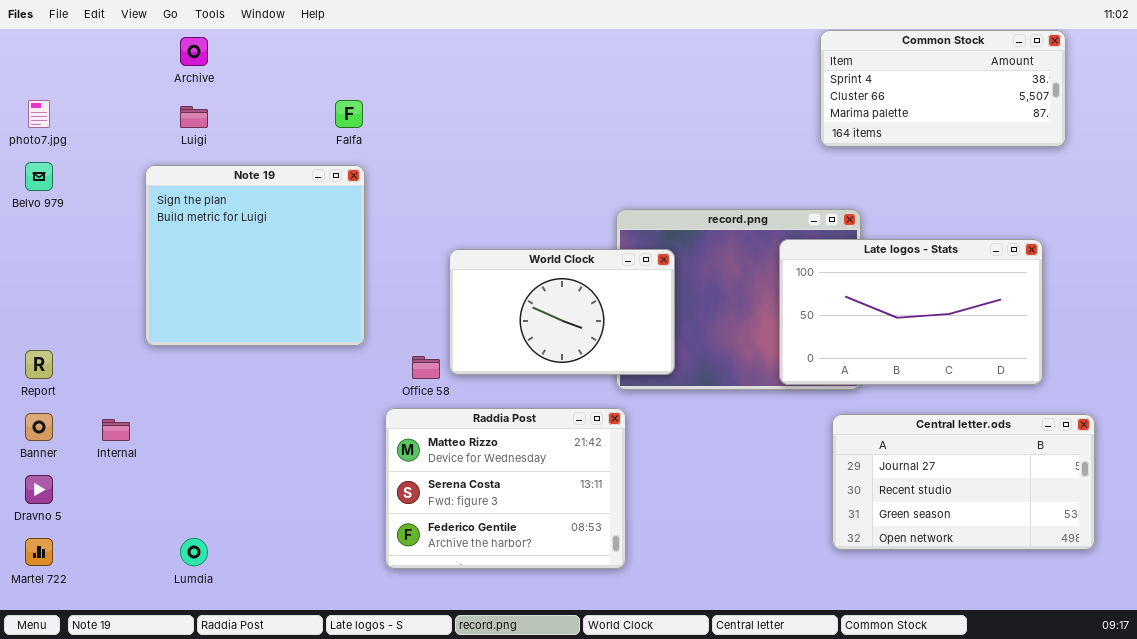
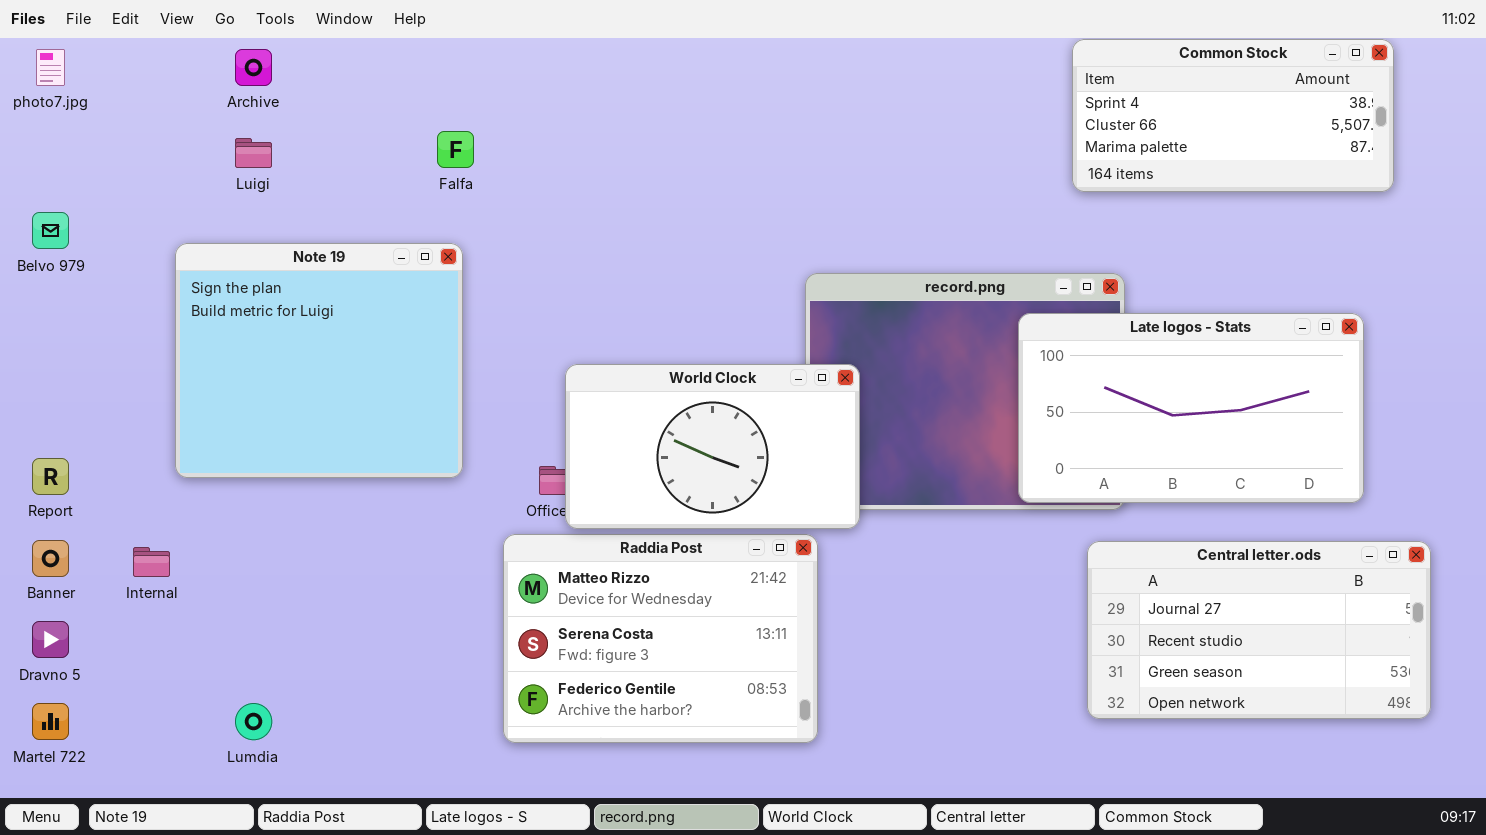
photo7.jpg: [28,100,50,128] -> [36,49,65,86], moved
Note 19: [145,165,365,346] -> [175,243,463,478], moved
World Clock: [449,249,675,375] -> [565,364,860,529], moved

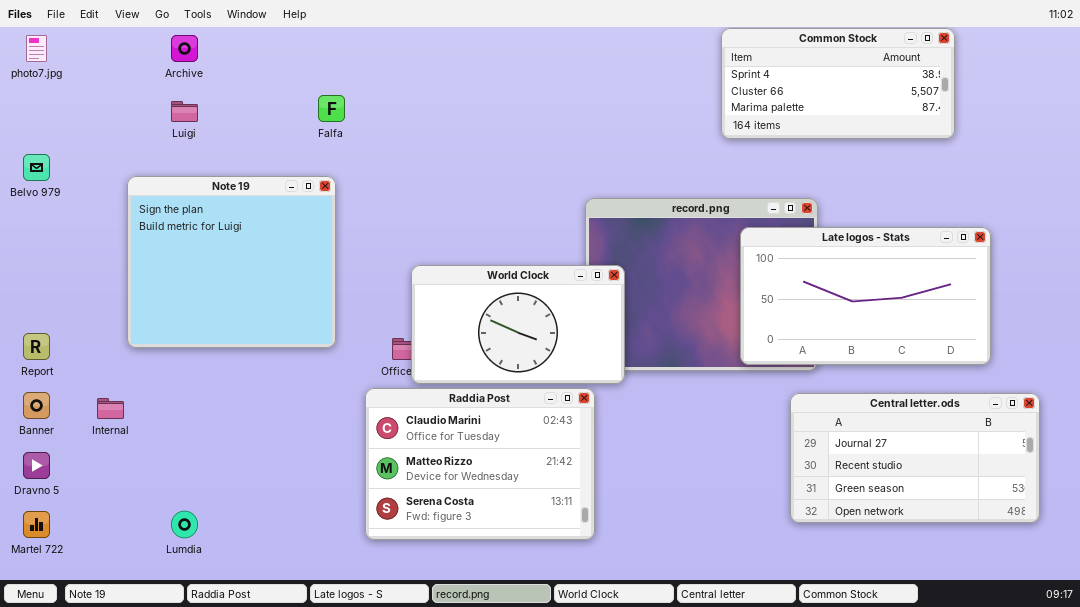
Common Stock: [1072,39,1394,192] -> [721,28,955,139], moved
Raddia Post: [503,534,818,743] -> [365,388,595,540], scrolled up 1 row

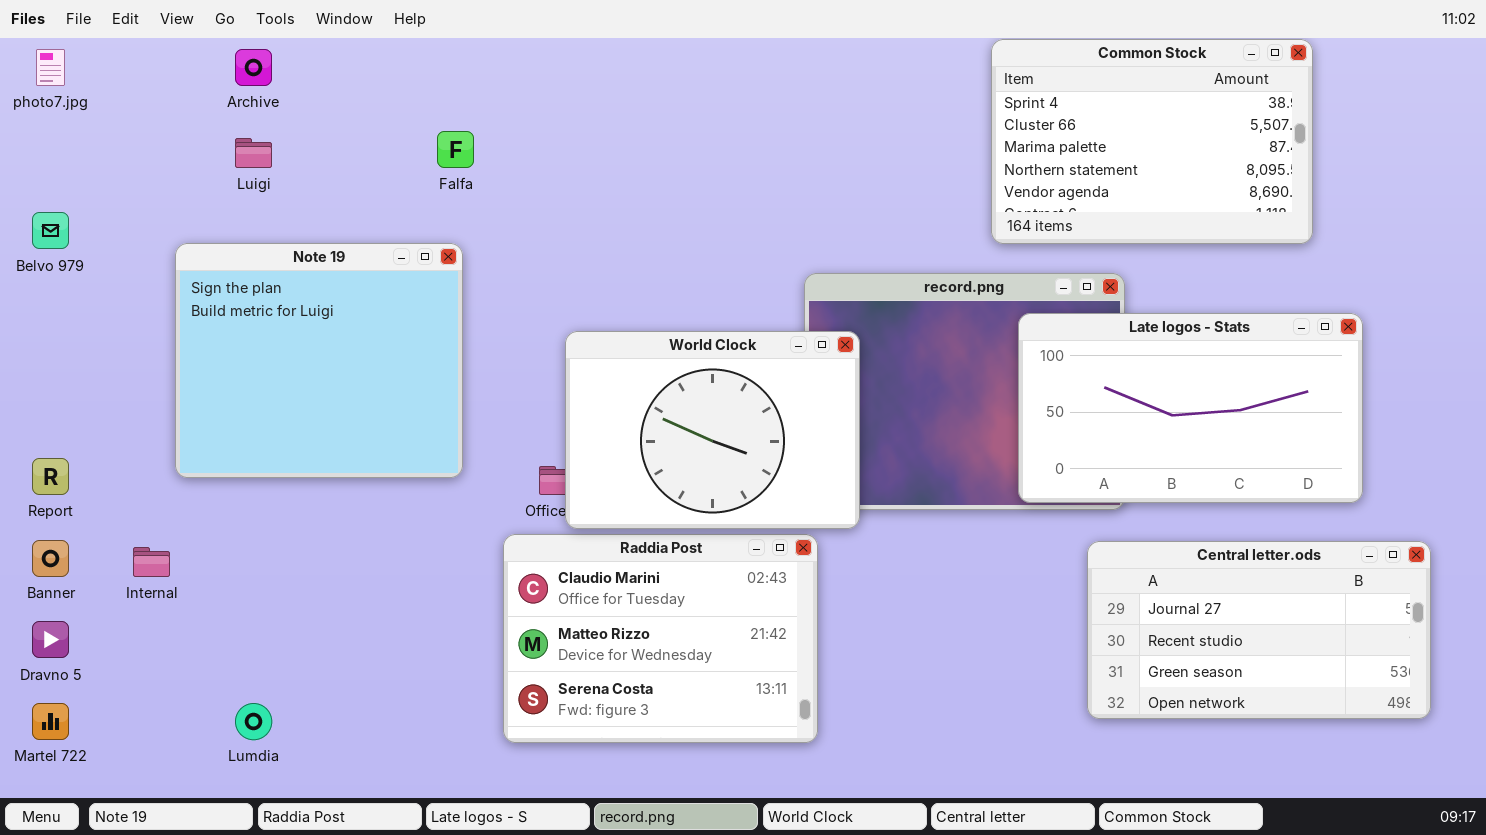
Common Stock: [721,28,955,139] -> [991,39,1313,244], resized
World Clock: [411,265,625,384] -> [565,331,860,529], resized

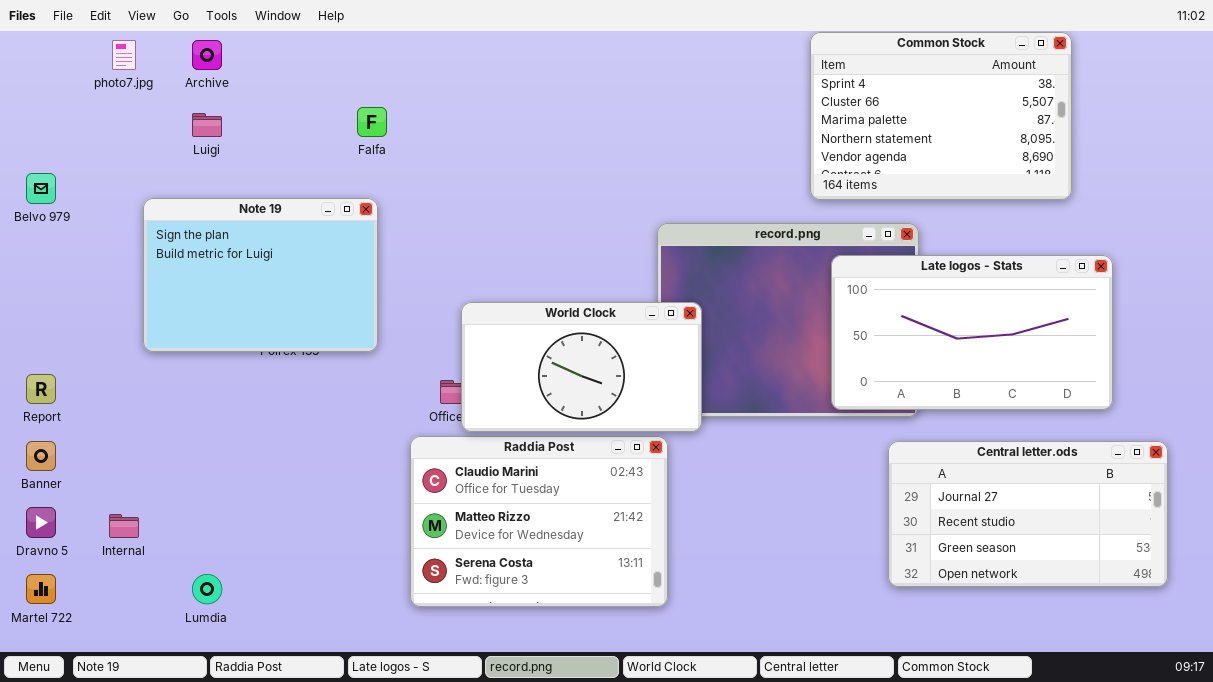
photo7.jpg: [36,49,65,86] -> [112,40,136,70], moved
Note 19: [175,243,463,478] -> [143,198,378,352], resized
World Clock: [565,331,860,529] -> [461,302,702,432], resized
Internal: [133,547,170,577] -> [109,514,139,538], moved

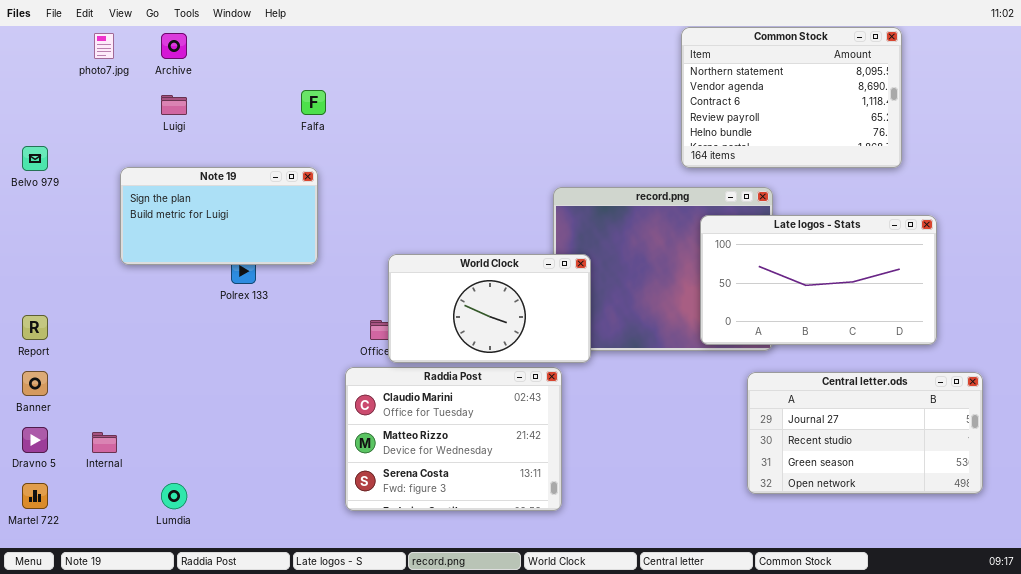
Common Stock: [810,32,1072,200] -> [681,27,902,168], scrolled down 3 rows
Note 19: [143,198,378,352] -> [120,167,318,265], resized

